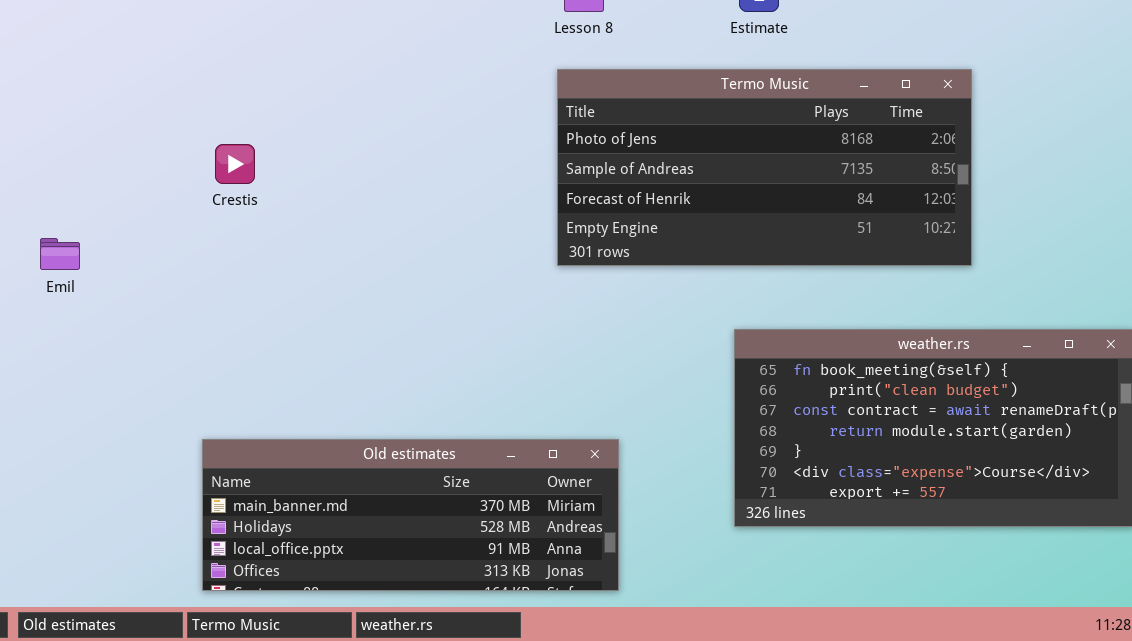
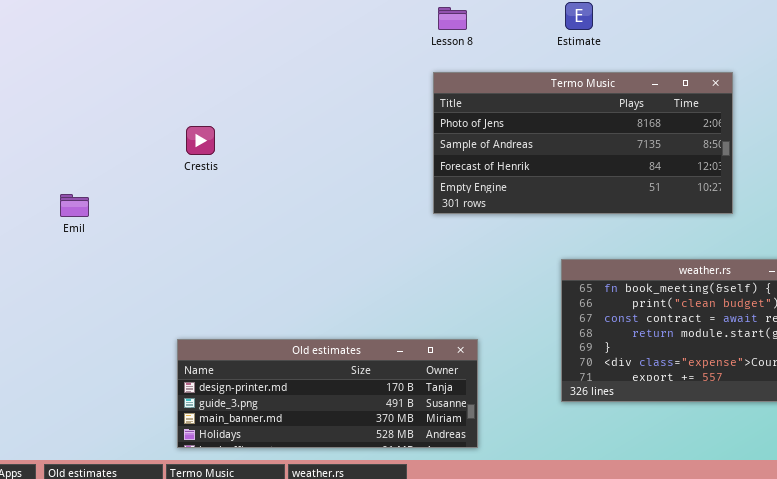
Old estimates: [202,439,619,591] -> [177,339,478,448], scrolled up 2 rows

